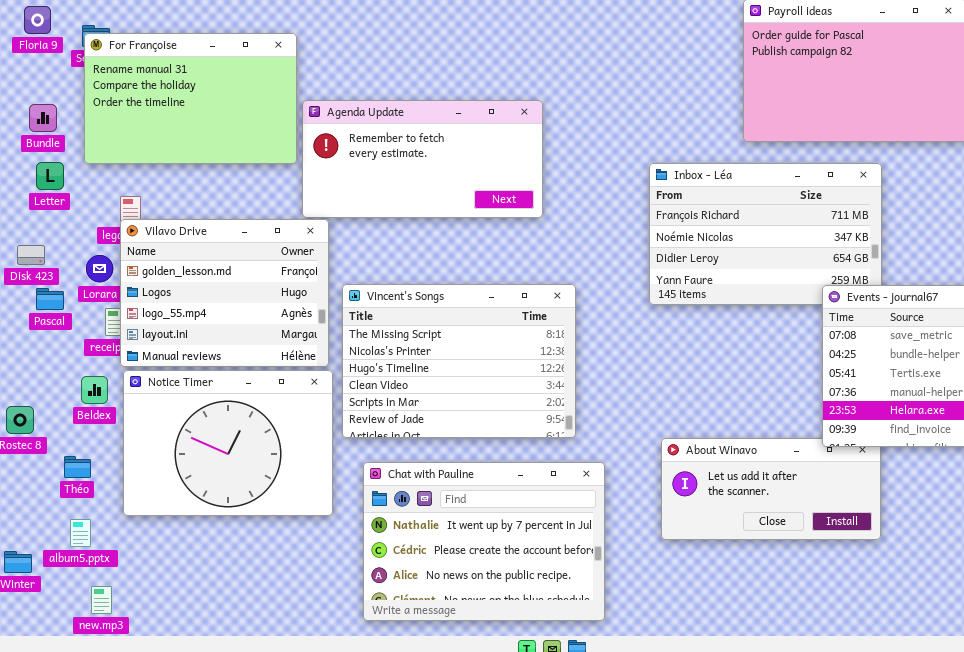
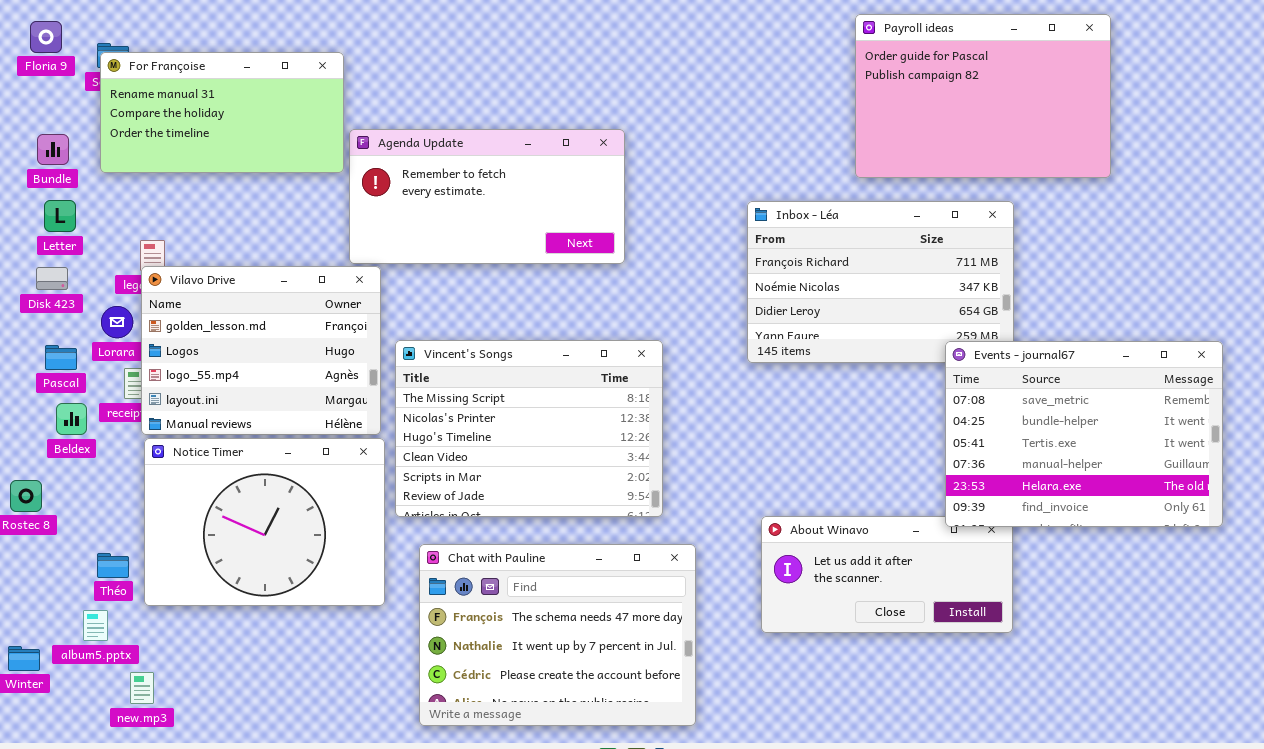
For Françoise: [84,33,297,164] -> [100,52,344,173], resized
Disk 423: [17,245,45,265] -> [36,267,68,290], moved
Beldex: [81,376,108,404] -> [56,403,87,435], moved
Théo: [64,456,91,478] -> [97,553,129,578], moved
Chat with Pauline: [363,462,605,621] -> [419,544,696,726], scrolled up 1 row
new.mp3: [91,586,112,614] -> [130,672,154,704], moved

